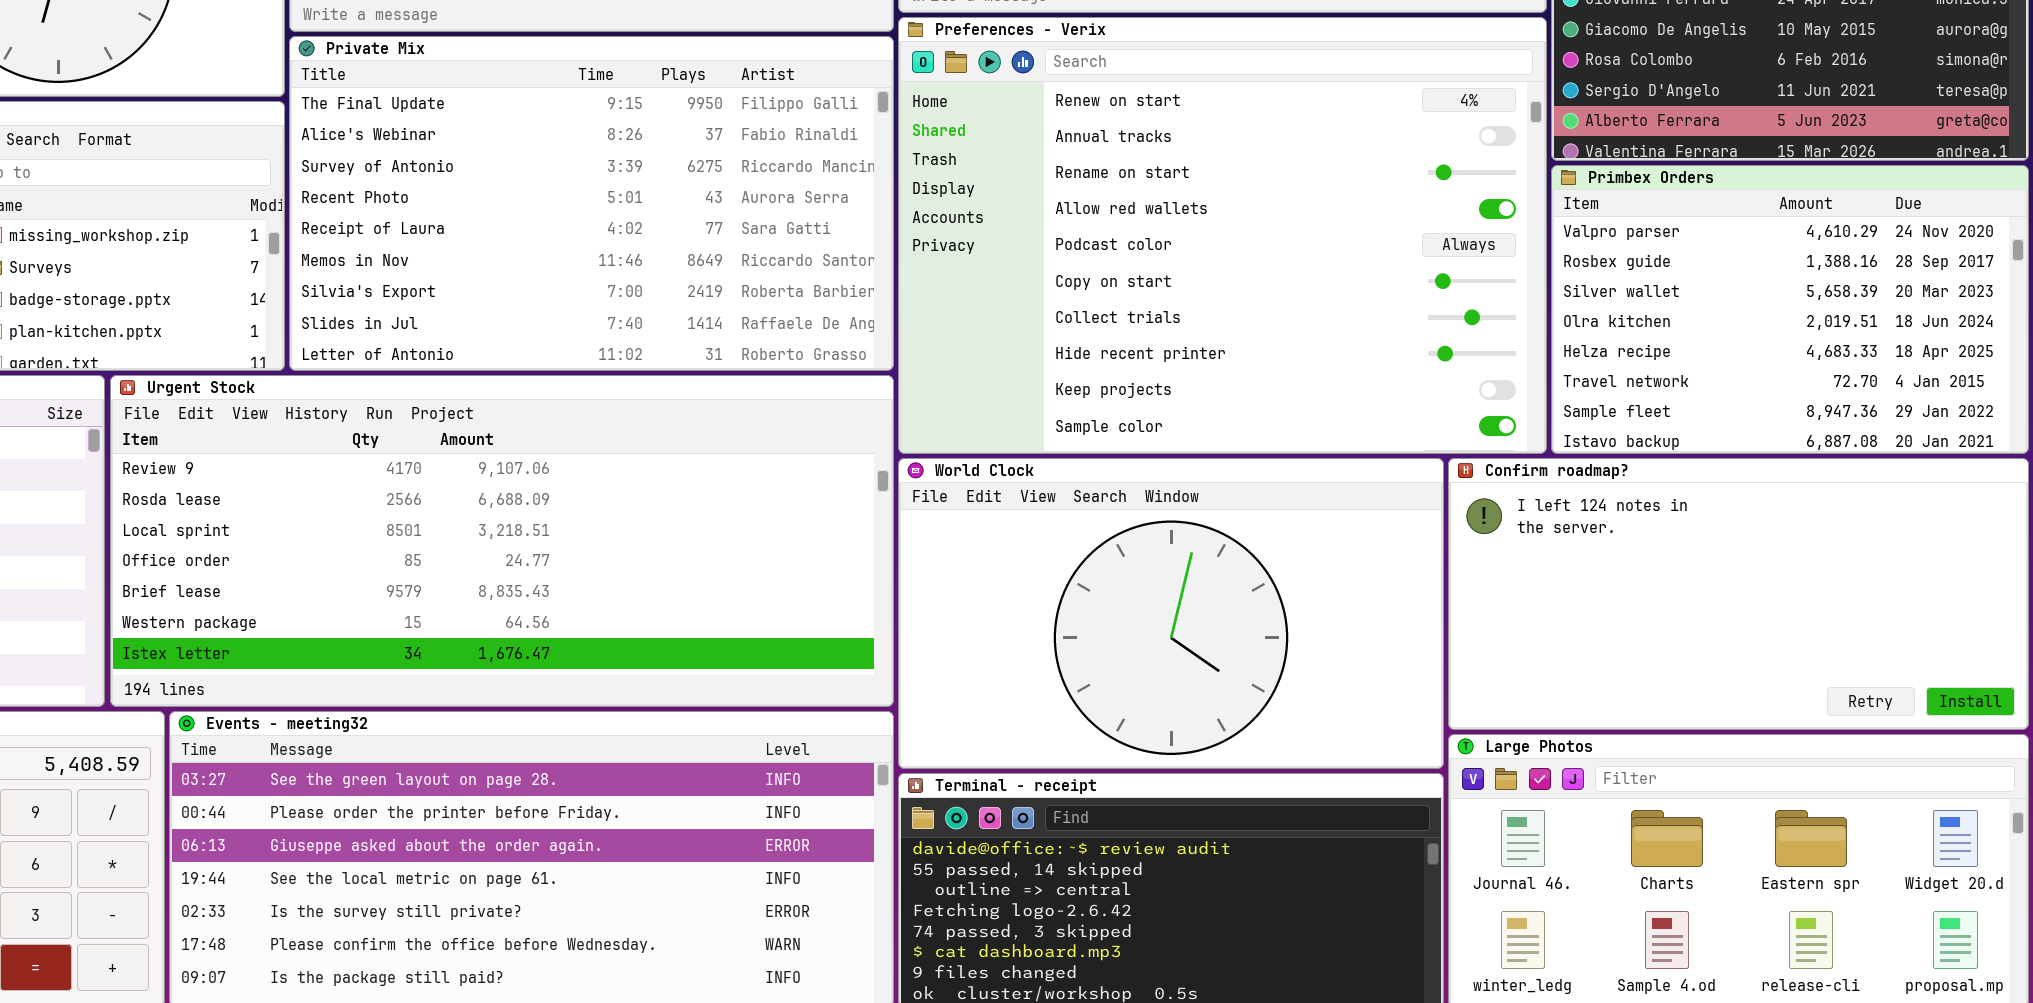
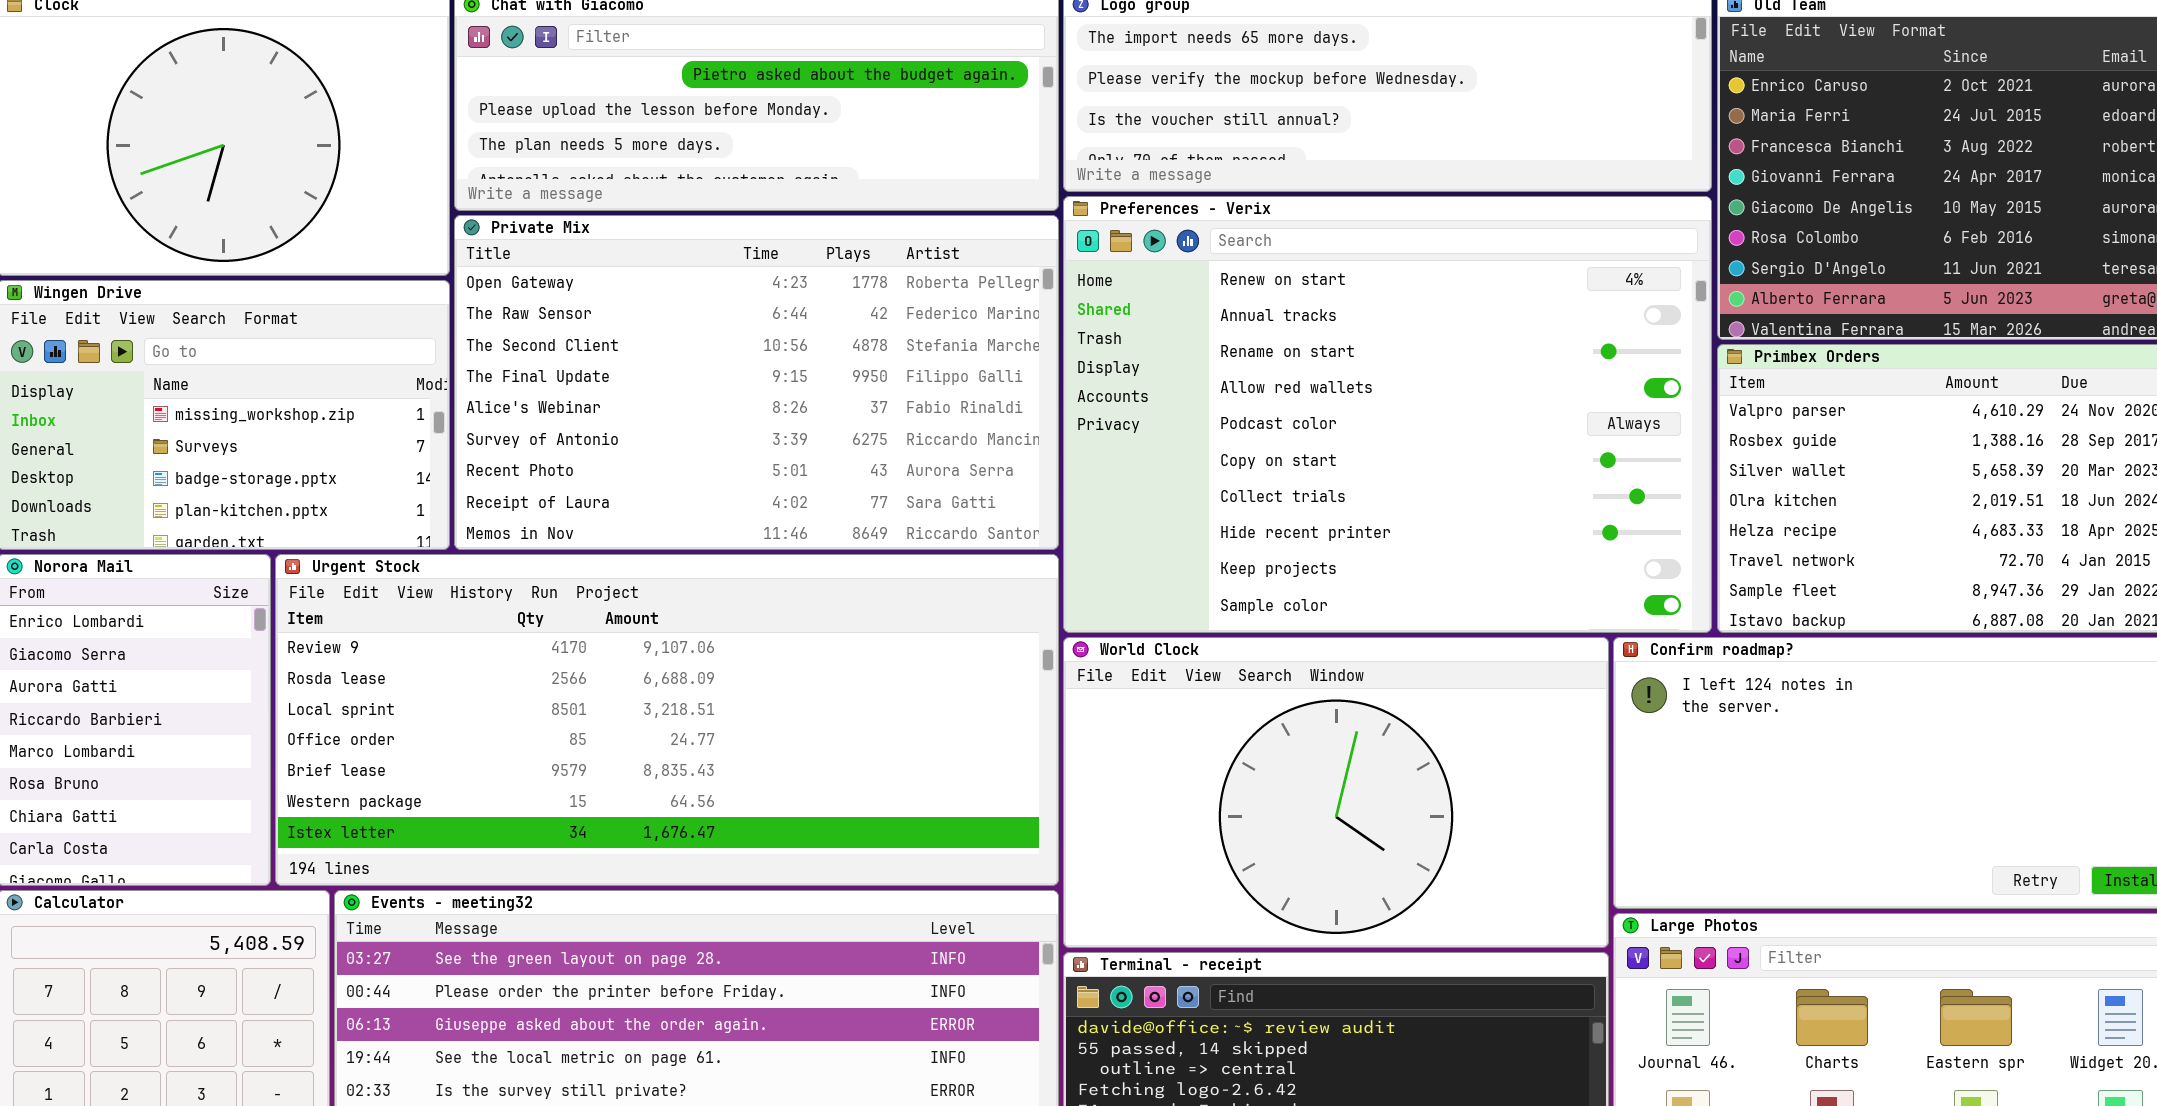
Private Mix: [289,36,894,371] -> [454,215,1059,550], scrolled up 3 rows

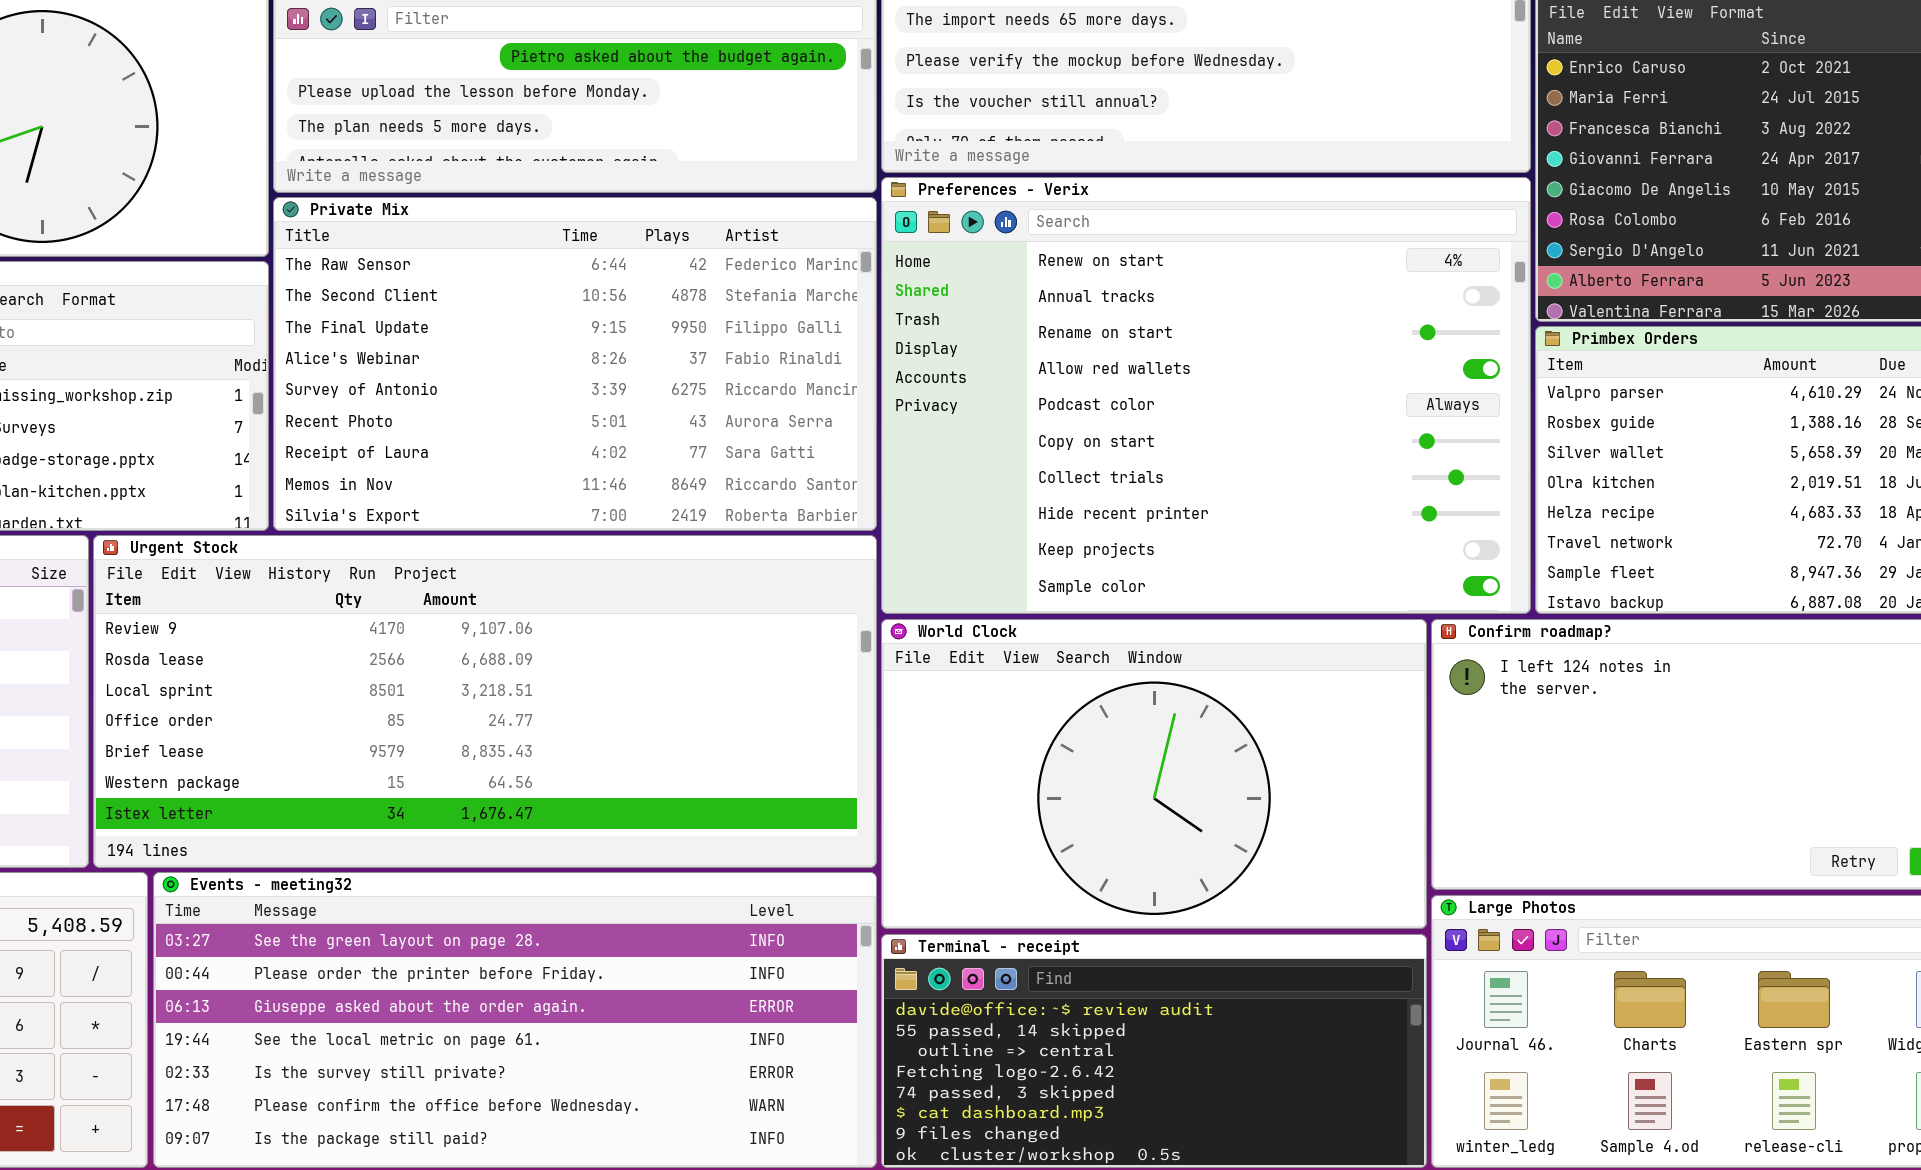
Private Mix: [454,215,1059,550] -> [273,197,877,531], scrolled down 1 row

